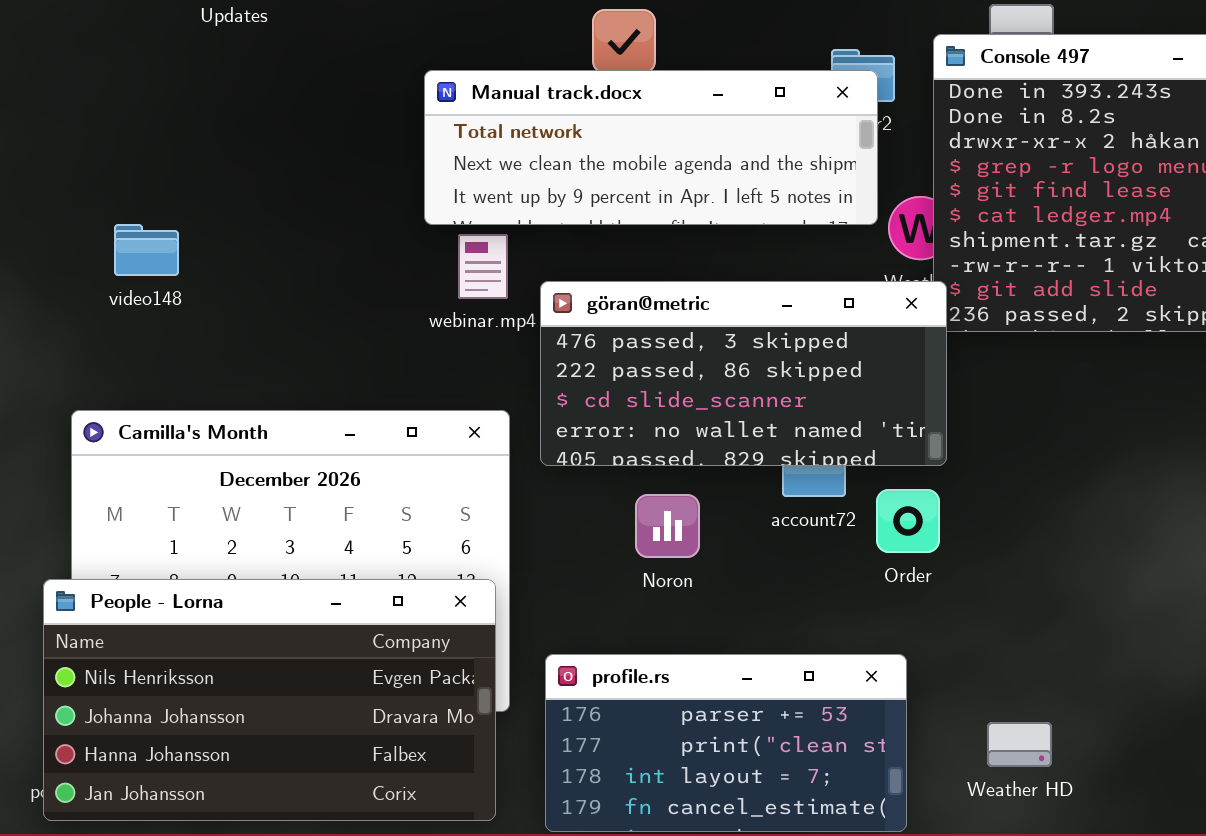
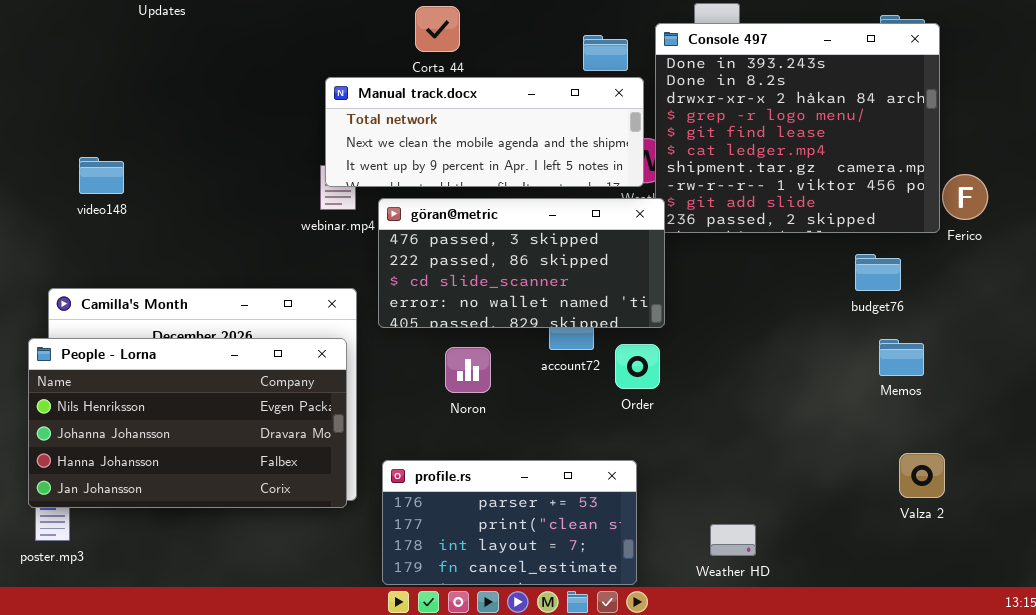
Manual track.docx: [424,70,878,225] -> [325,77,644,187], moved
People - Lorna: [43,579,496,821] -> [28,338,347,508], moved
Weather HD: [987,722,1052,767] -> [710,524,756,556], moved

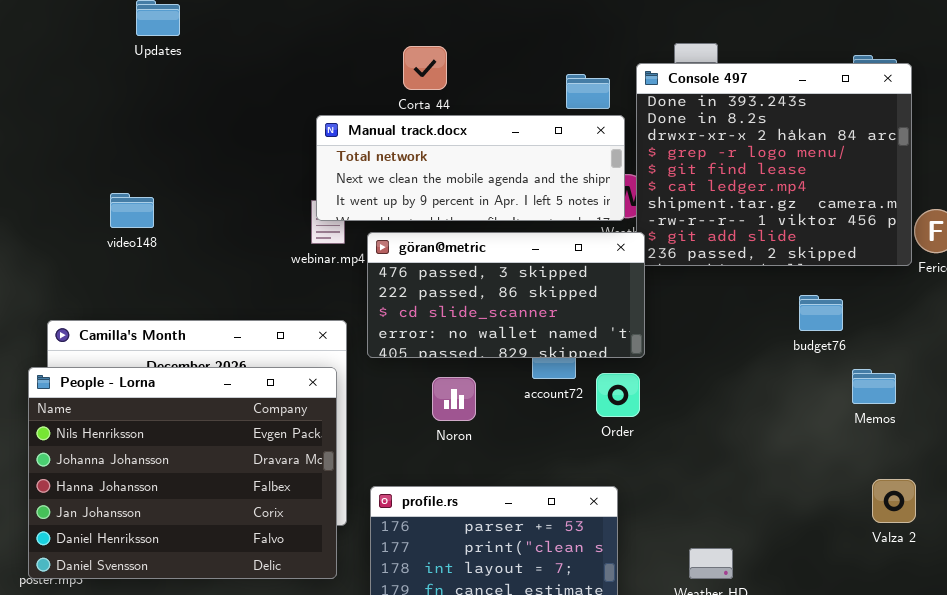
video148: [79,157,124,194] -> [110,193,154,228], moved
budget76: [855,254,901,291] -> [799,295,843,331], moved
People - Lorna: [28,338,347,508] -> [28,367,337,579], resized

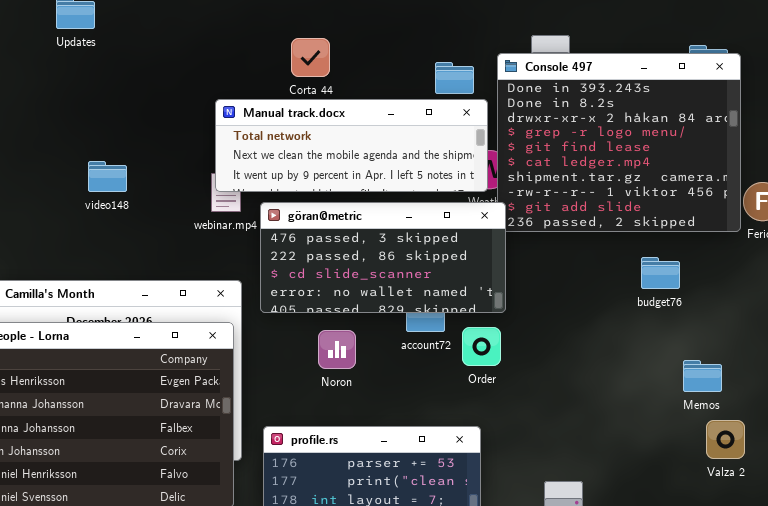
video148: [110,193,154,228] -> [88,161,127,192], moved
Memos: [852,369,896,404] -> [683,360,722,392], moved

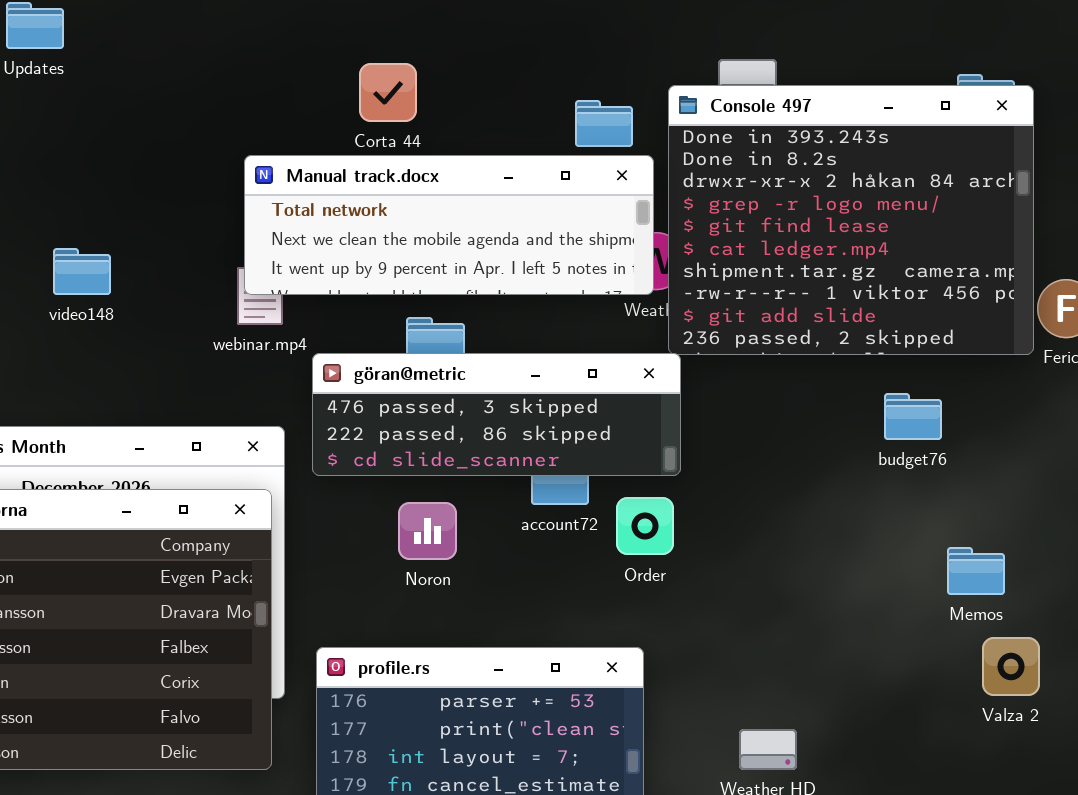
göran@metric: [260,202,506,313] -> [312,353,681,476], resized

